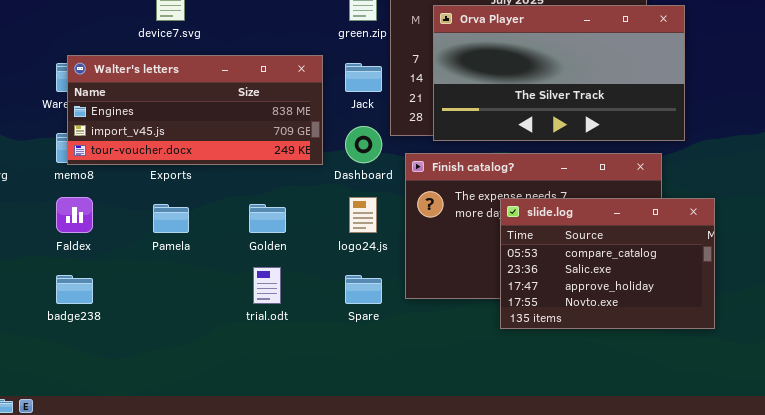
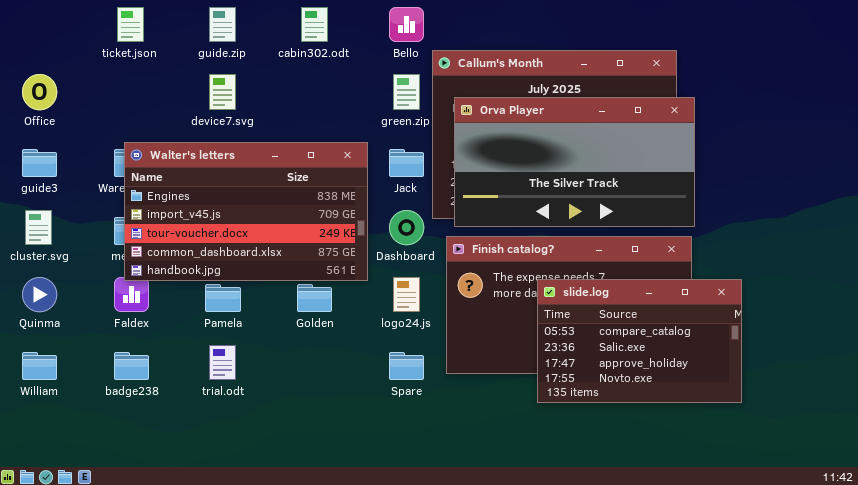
Orva Player: [433,5,685,141] -> [454,97,695,227], moved
Walter's letters: [67,55,323,165] -> [124,142,368,281], resized
trial.odt: [253,267,281,304] -> [209,345,236,380], moved

